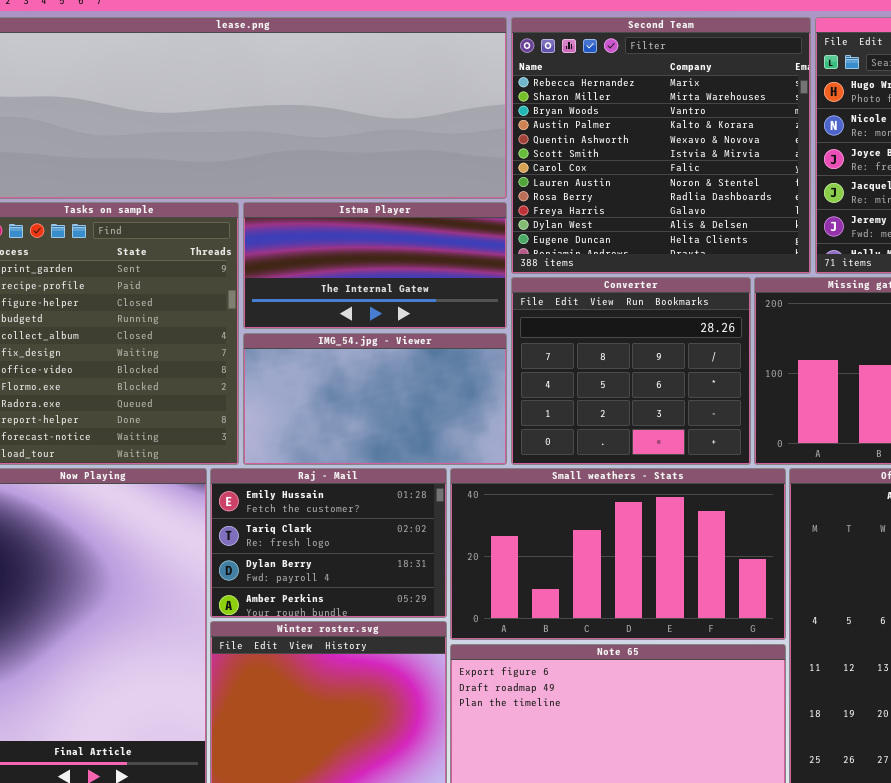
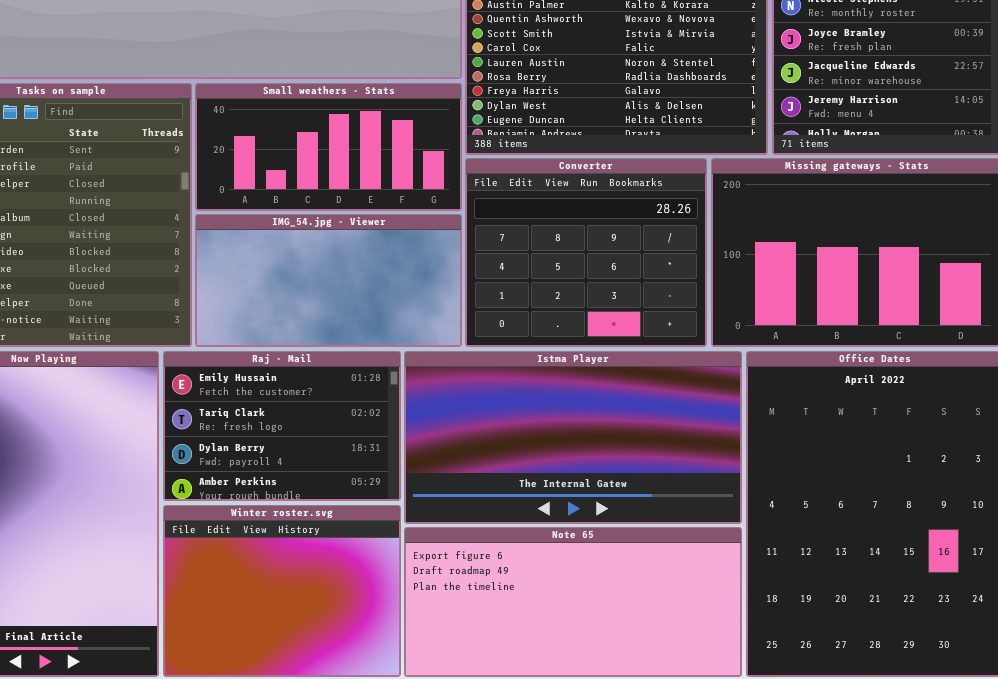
Istma Player: [243,202,507,329] -> [404,351,742,524], moved, resized
Small weathers - Stats: [450,468,786,640] -> [195,83,462,211], moved, resized

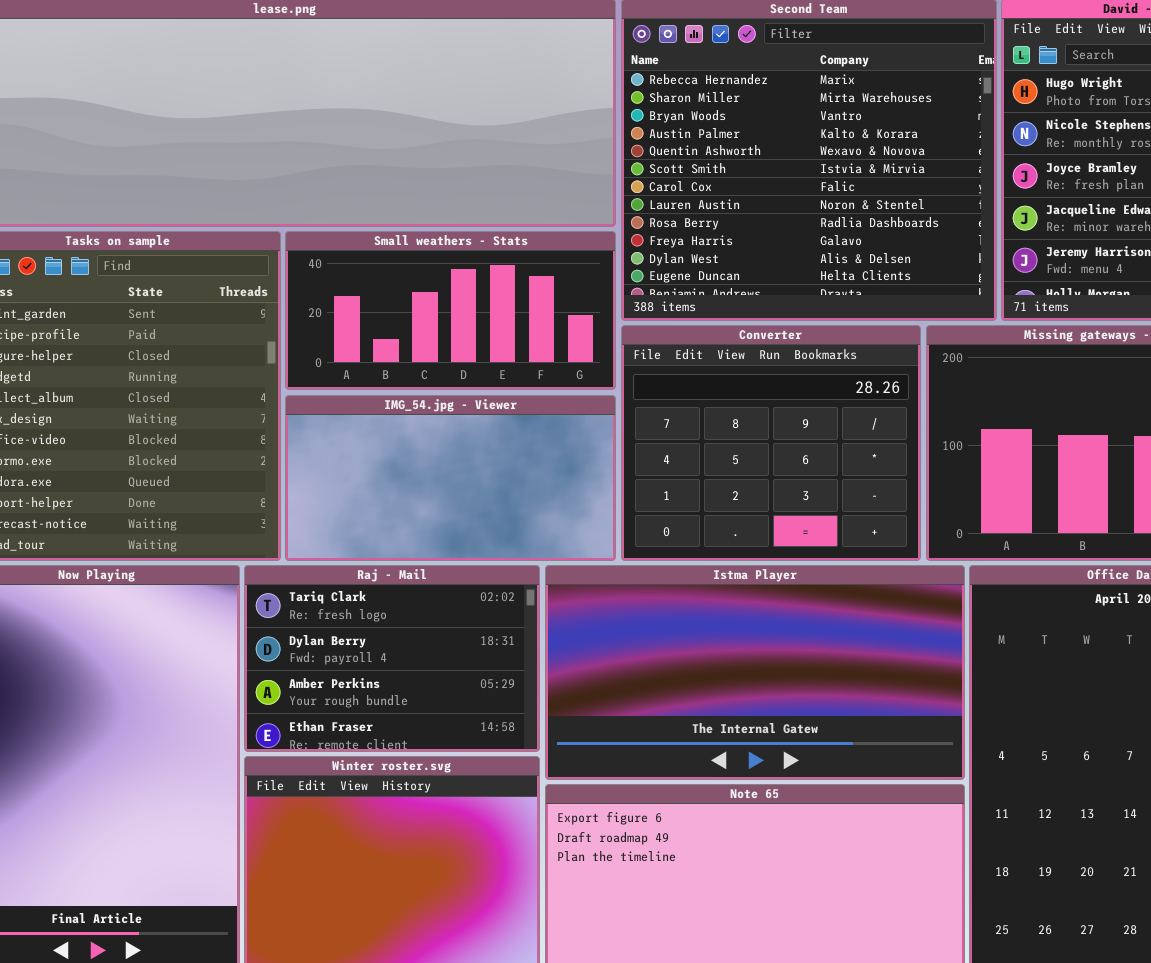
Raj - Mail: [163,351,401,501] -> [244,565,540,752], scrolled down 1 row

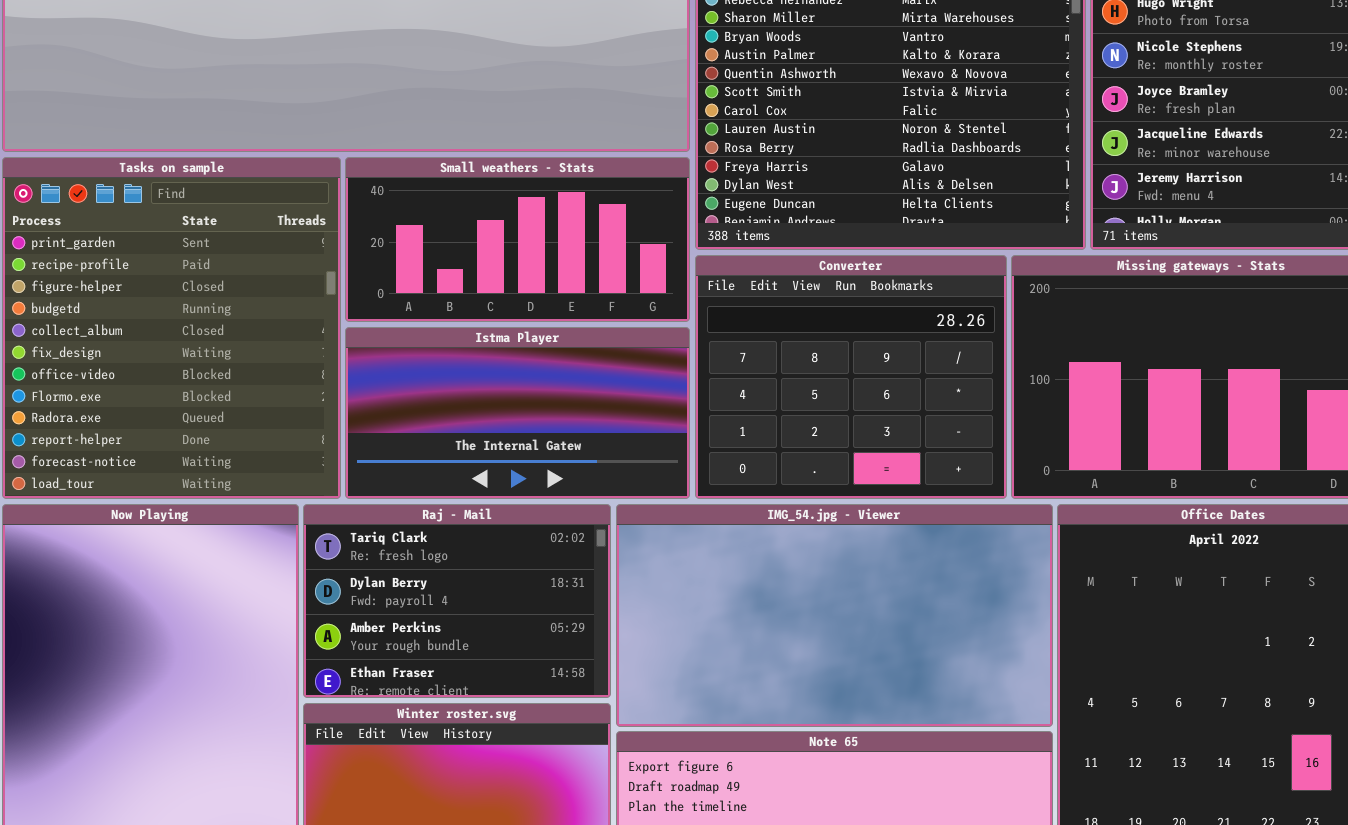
IMG_54.jpg - Viewer: [285,395,616,561] -> [616,504,1053,727], moved, resized
Istma Player: [545,565,965,780] -> [345,327,690,499], moved, resized

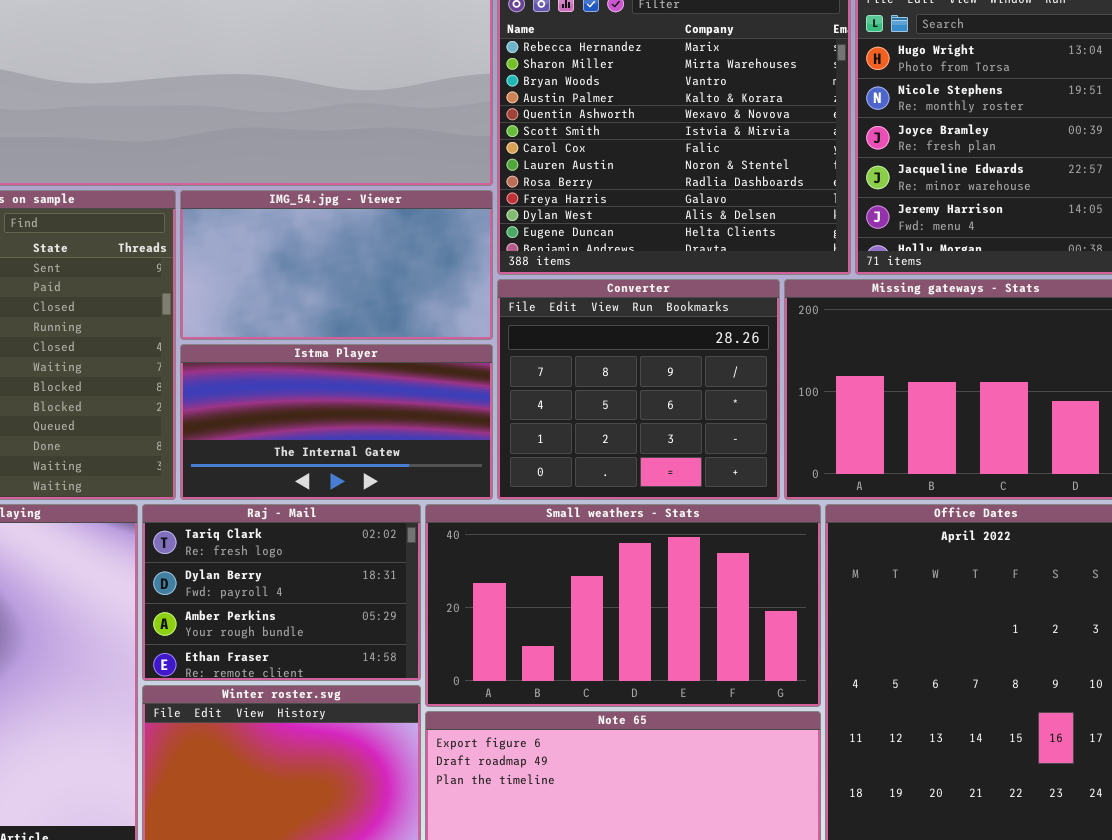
Small weathers - Stats: [345,157,690,322] -> [425,504,821,707], moved, resized
IMG_54.jpg - Viewer: [616,504,1053,727] -> [180,190,493,340], moved, resized

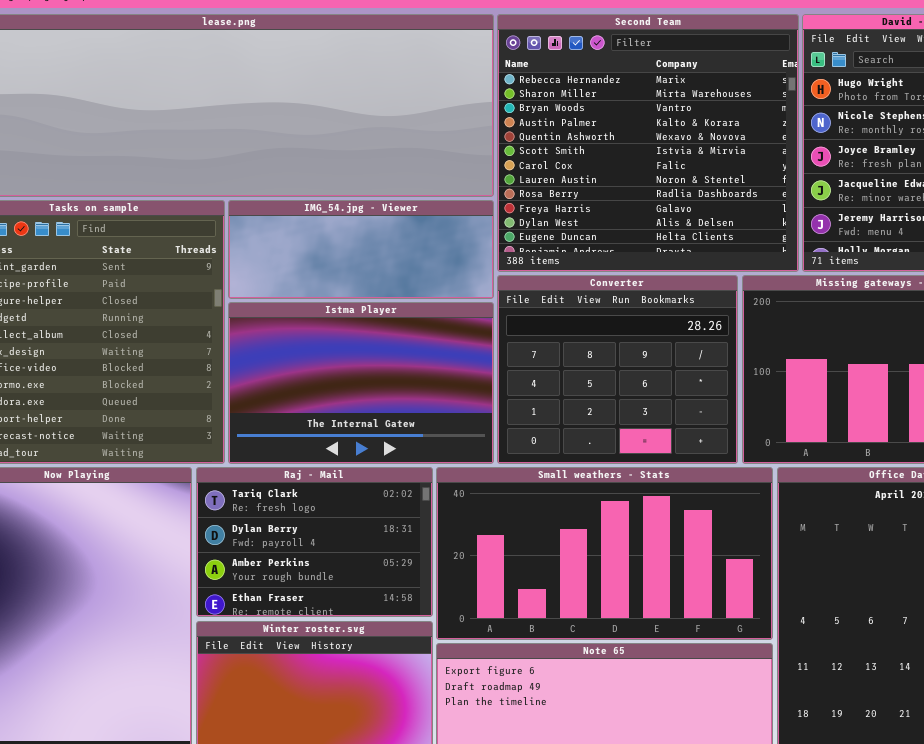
IMG_54.jpg - Viewer: [180,190,493,340] -> [228,200,494,299], resized
Istma Player: [180,344,493,500] -> [228,302,494,464], resized

